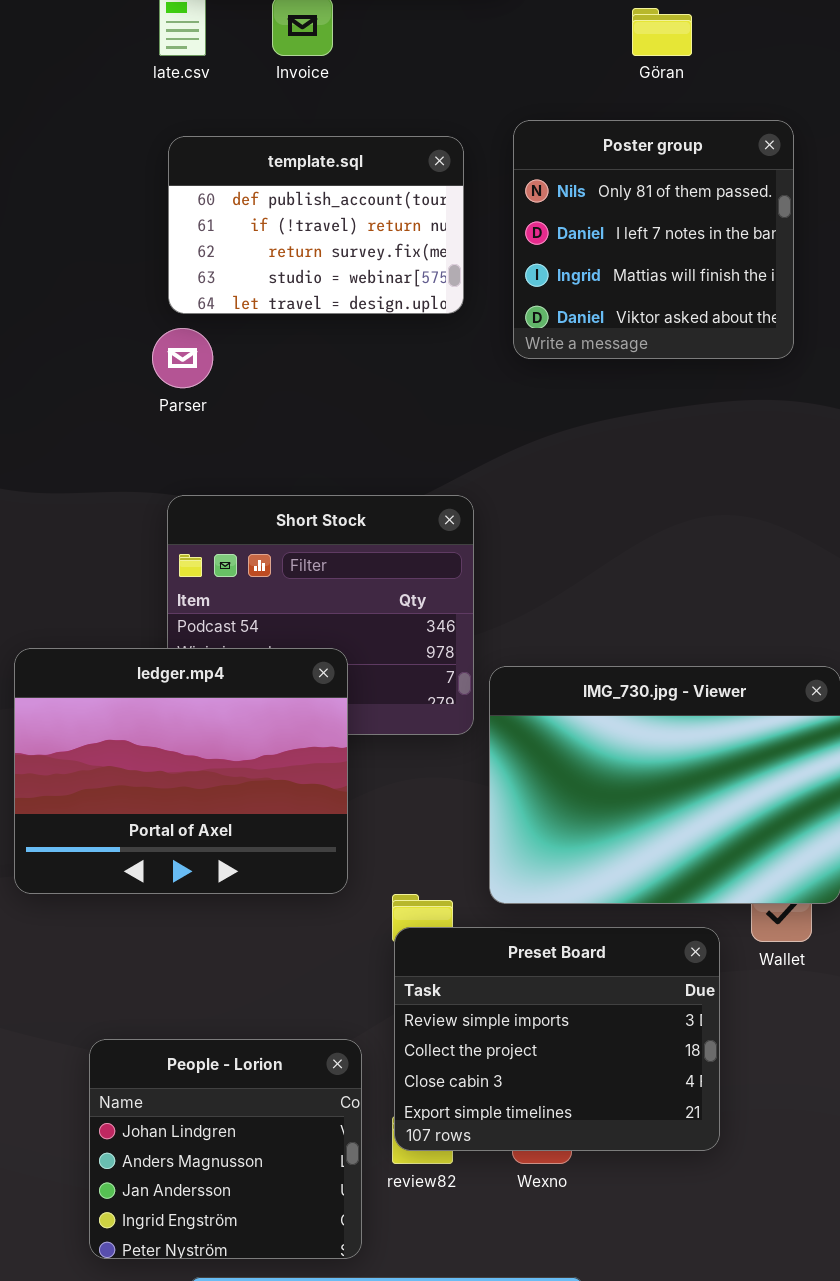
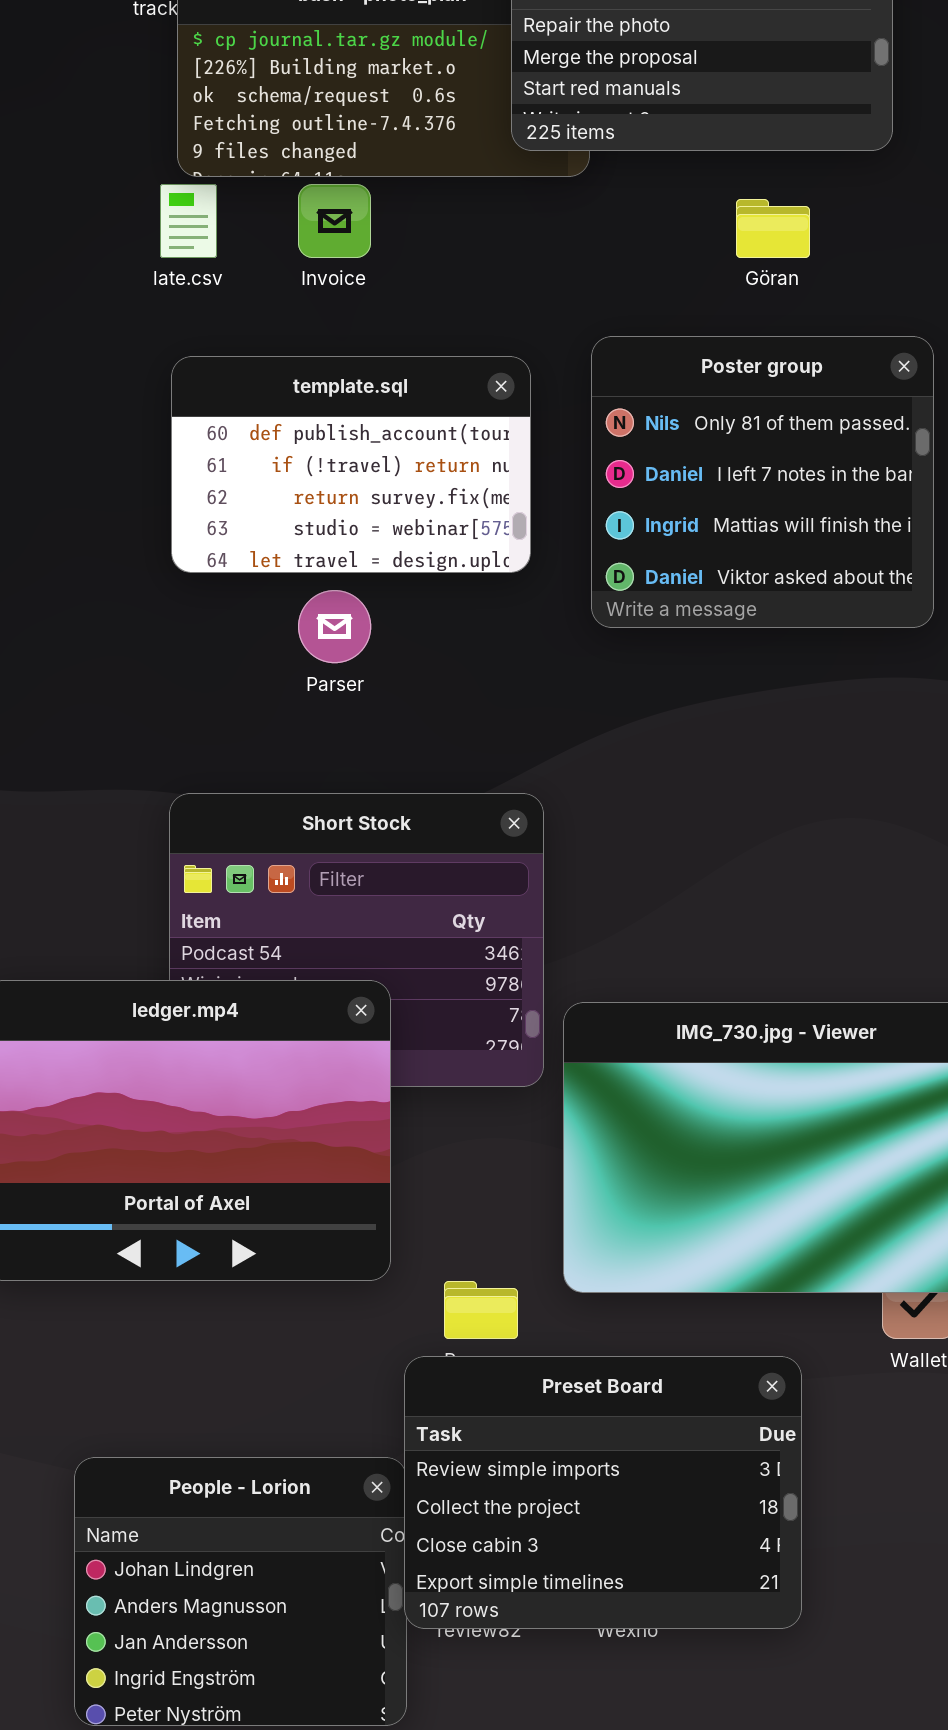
Parser: [152,328,213,388] -> [298,590,371,663], moved
Preset Board: [394,927,720,1151] -> [404,1356,802,1629], moved

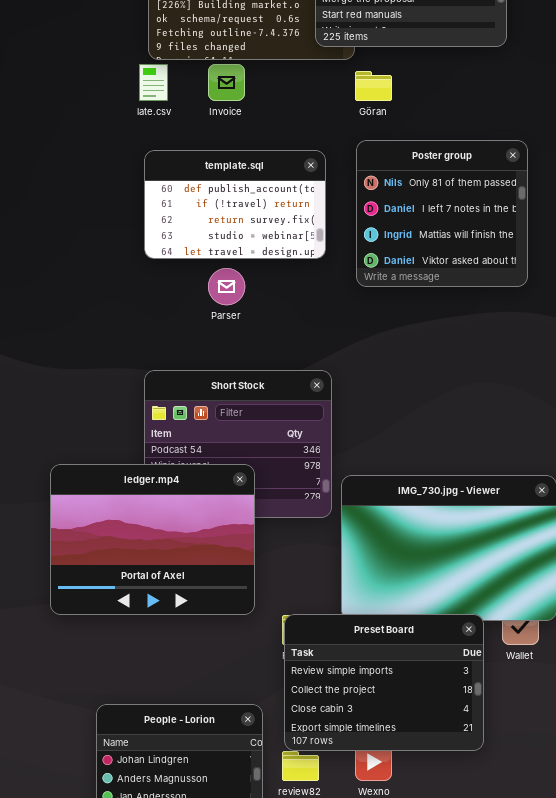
Göran: [736,199,810,258] -> [355,71,392,101], moved
Preset Board: [404,1356,802,1629] -> [284,614,484,751], moved

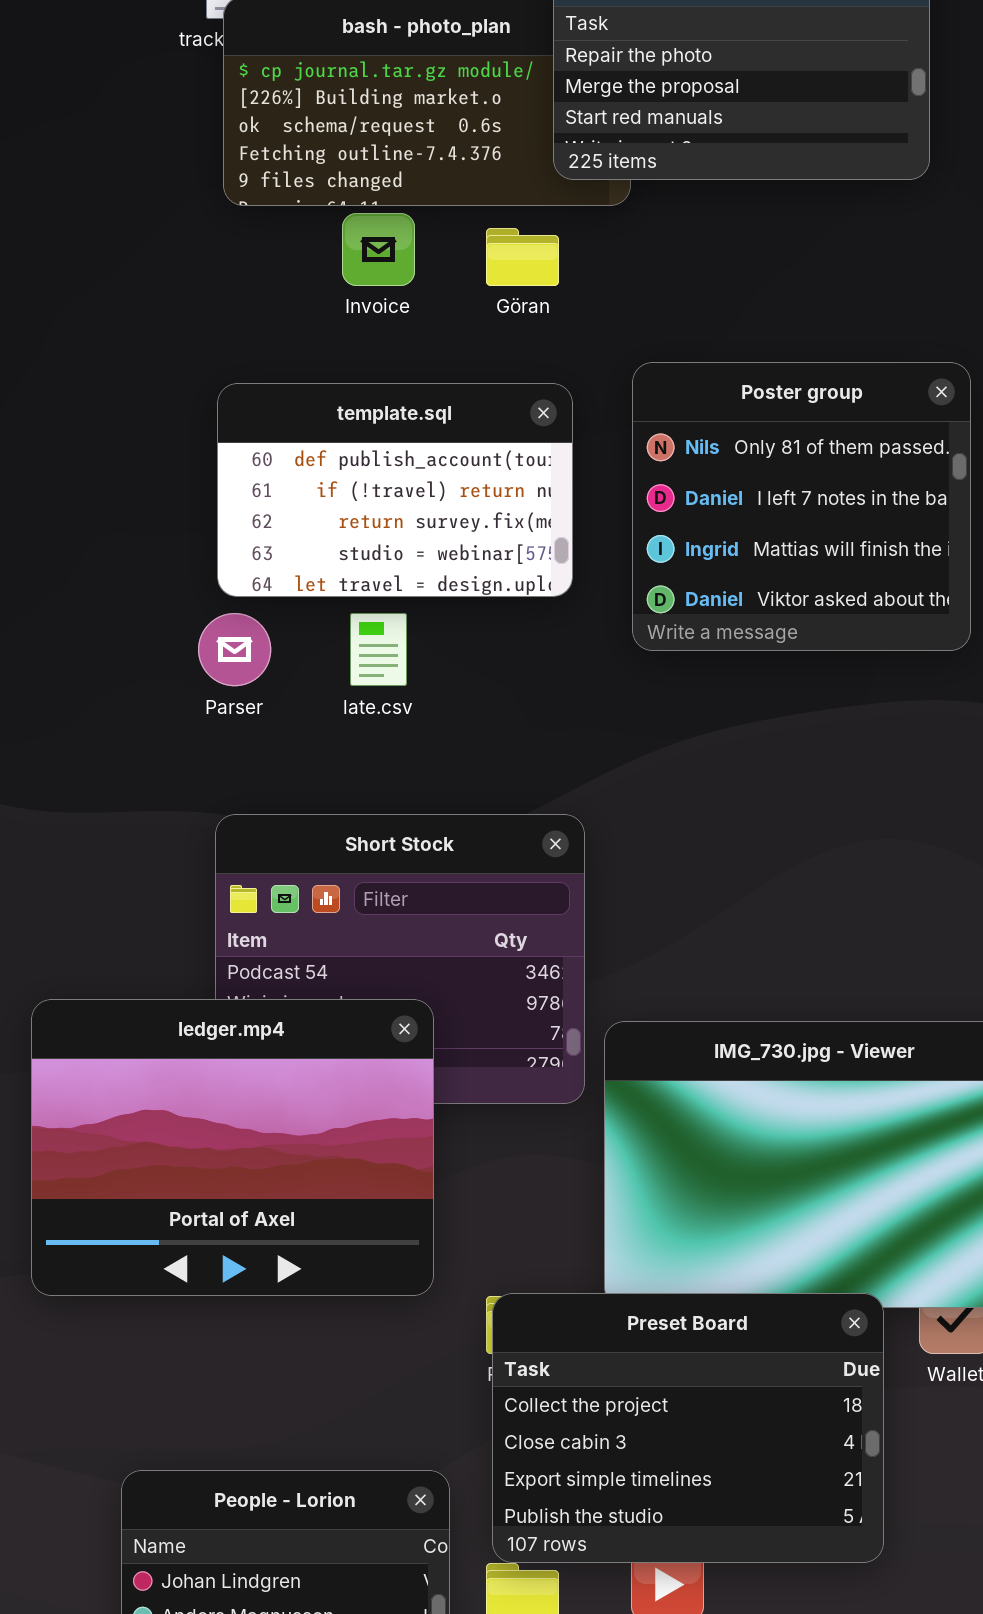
late.csv: [139,64,168,101] -> [350,613,407,686], moved
Göran: [355,71,392,101] -> [486,228,559,286], moved
Parser: [208,268,245,305] -> [198,613,271,686], moved
Preset Board: [284,614,484,751] -> [492,1293,884,1563], scrolled down 1 row

